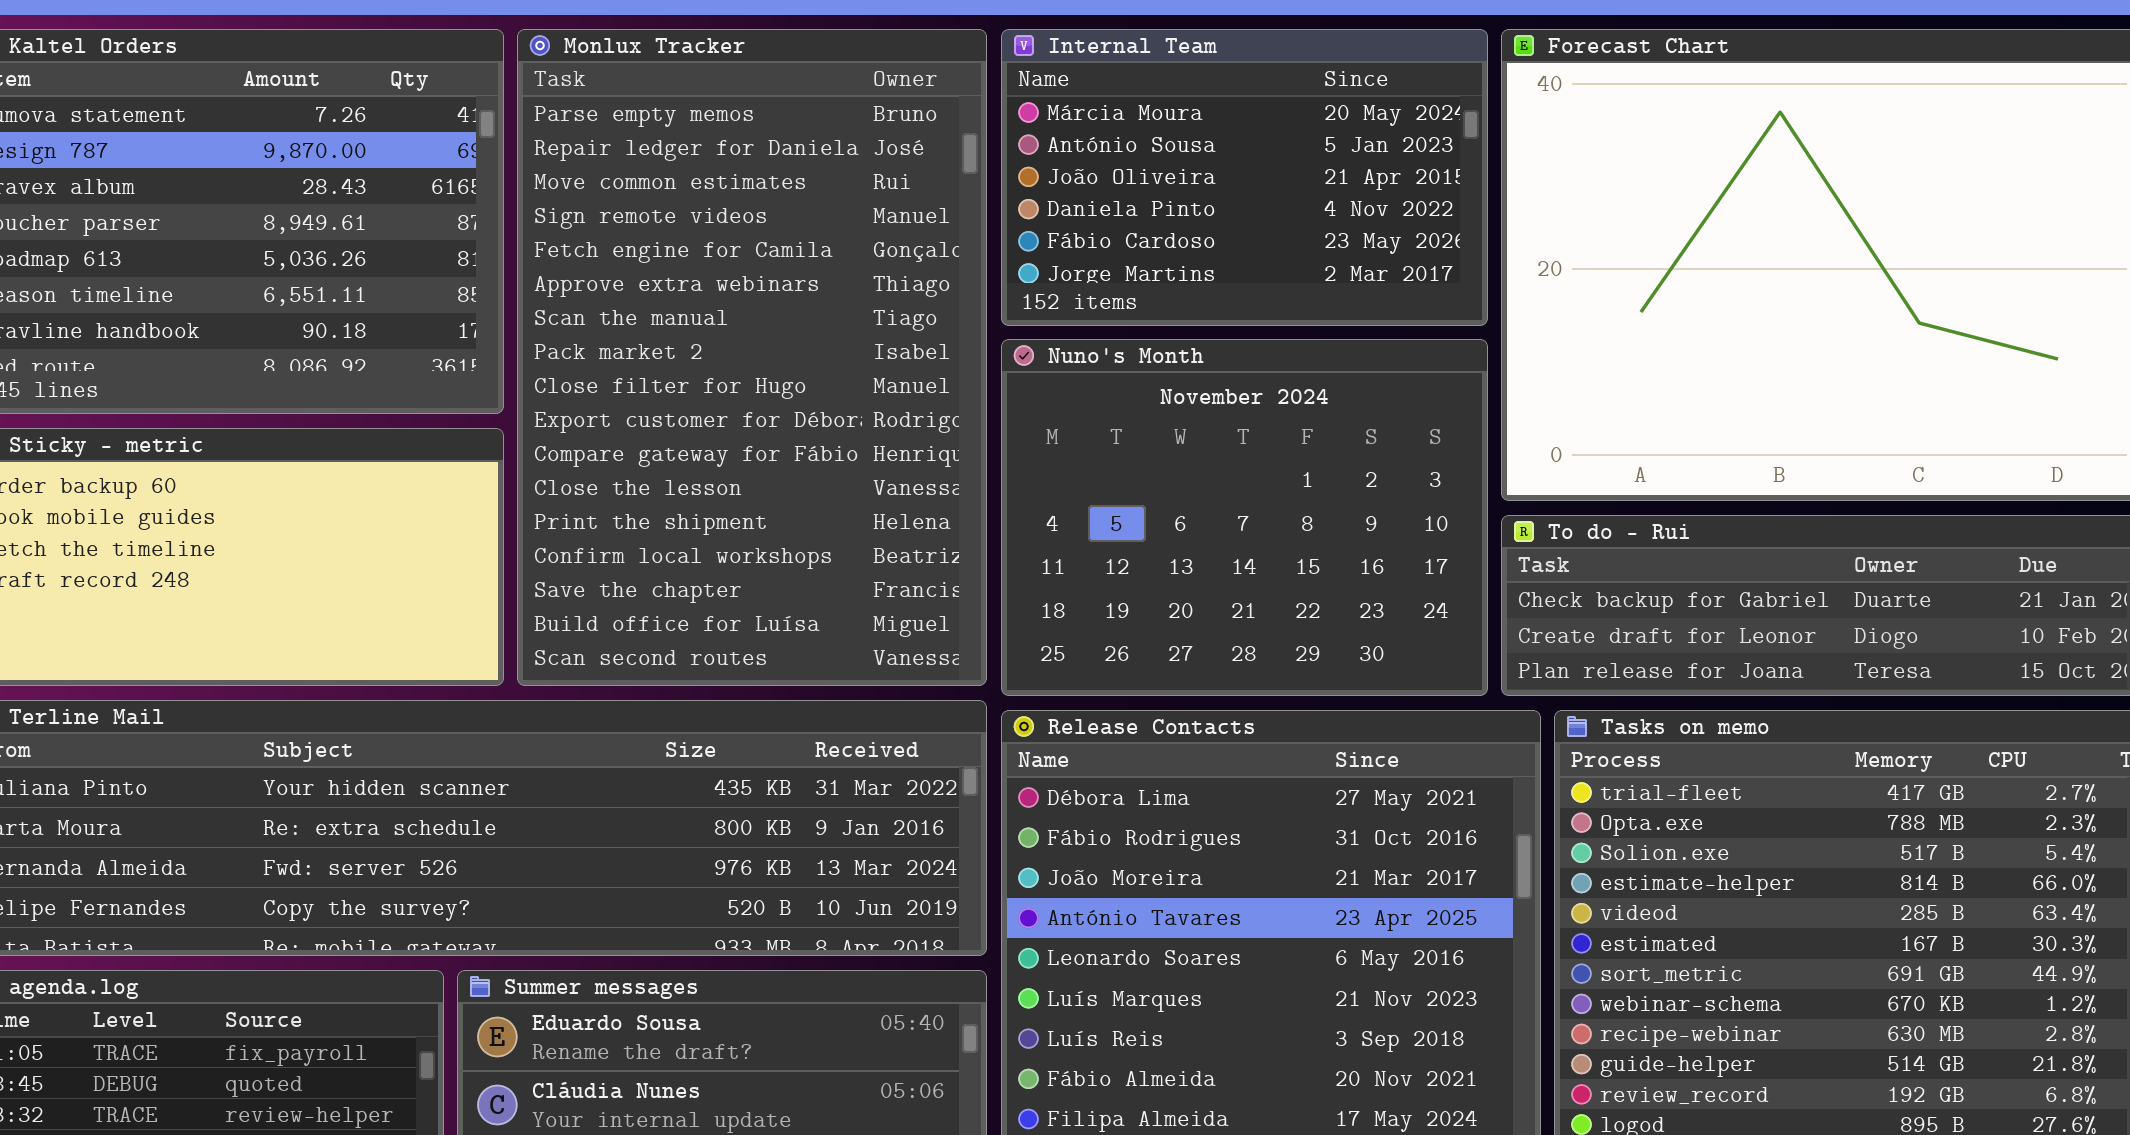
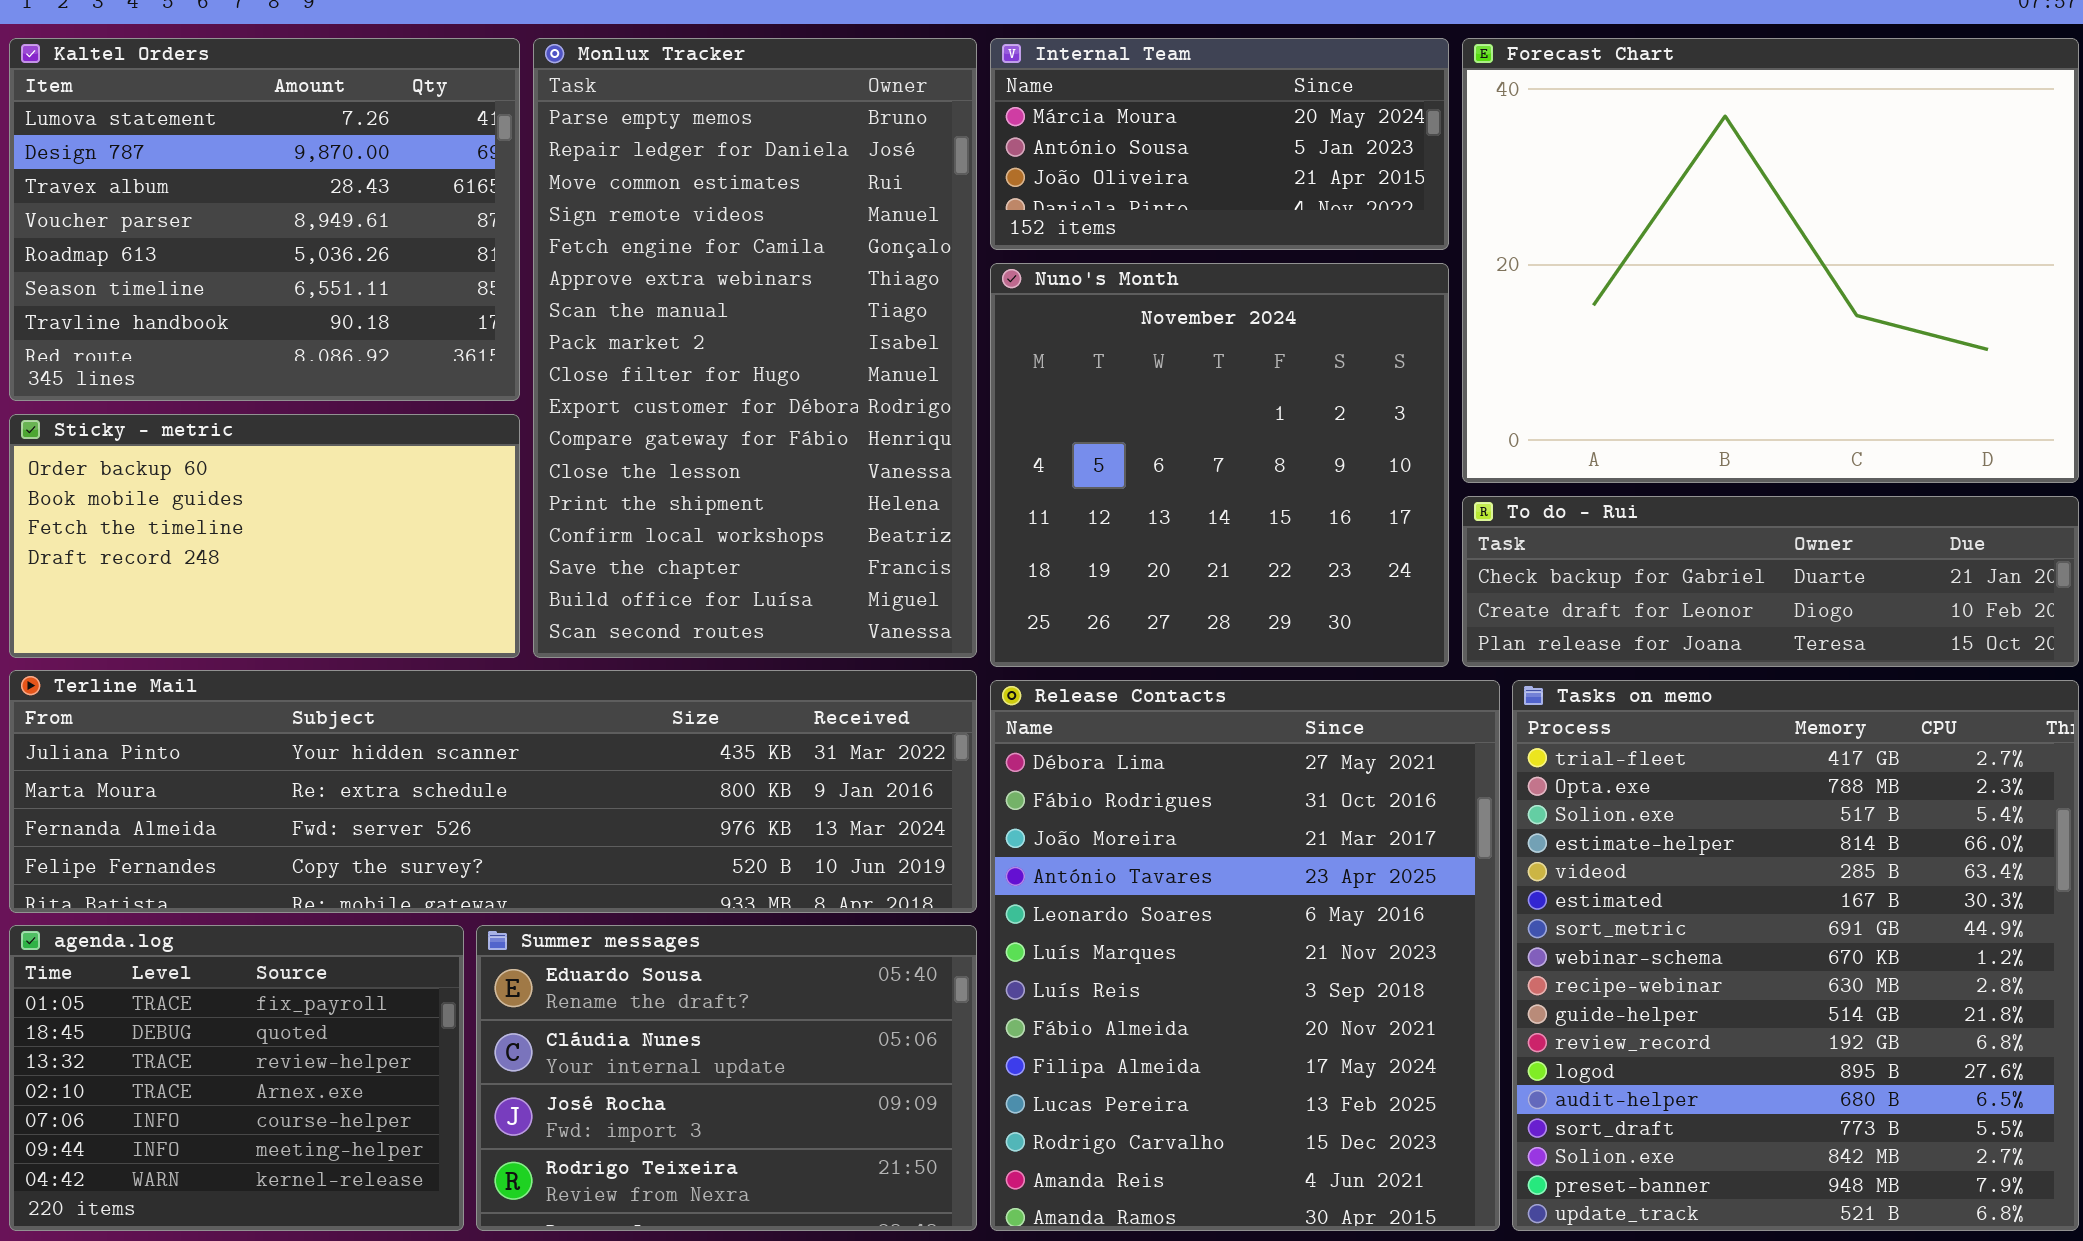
Internal Team: [1001,29,1488,326] -> [990,38,1449,250], resized
Nuno's Month: [1001,339,1488,696] -> [990,263,1449,667], resized

